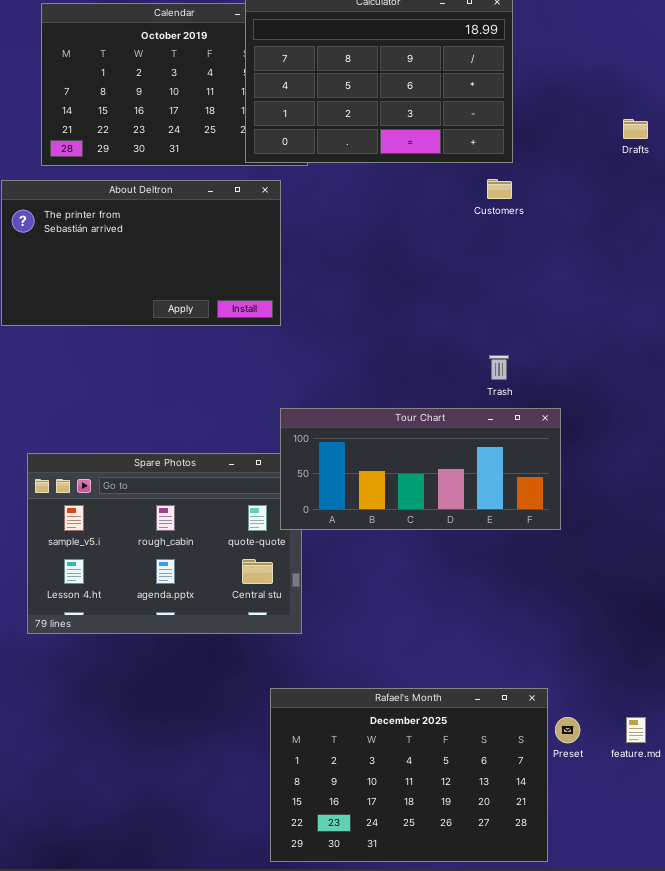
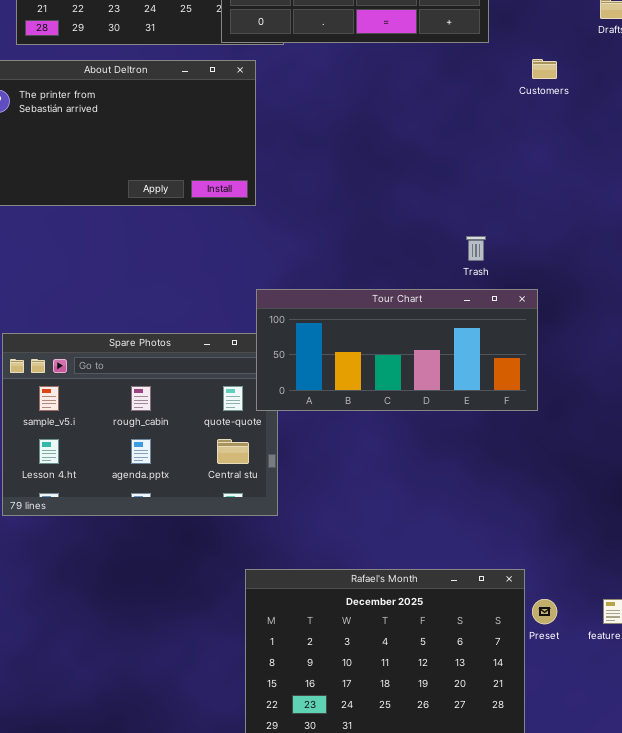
Customers: [487,179,512,199] -> [532,59,557,79], moved

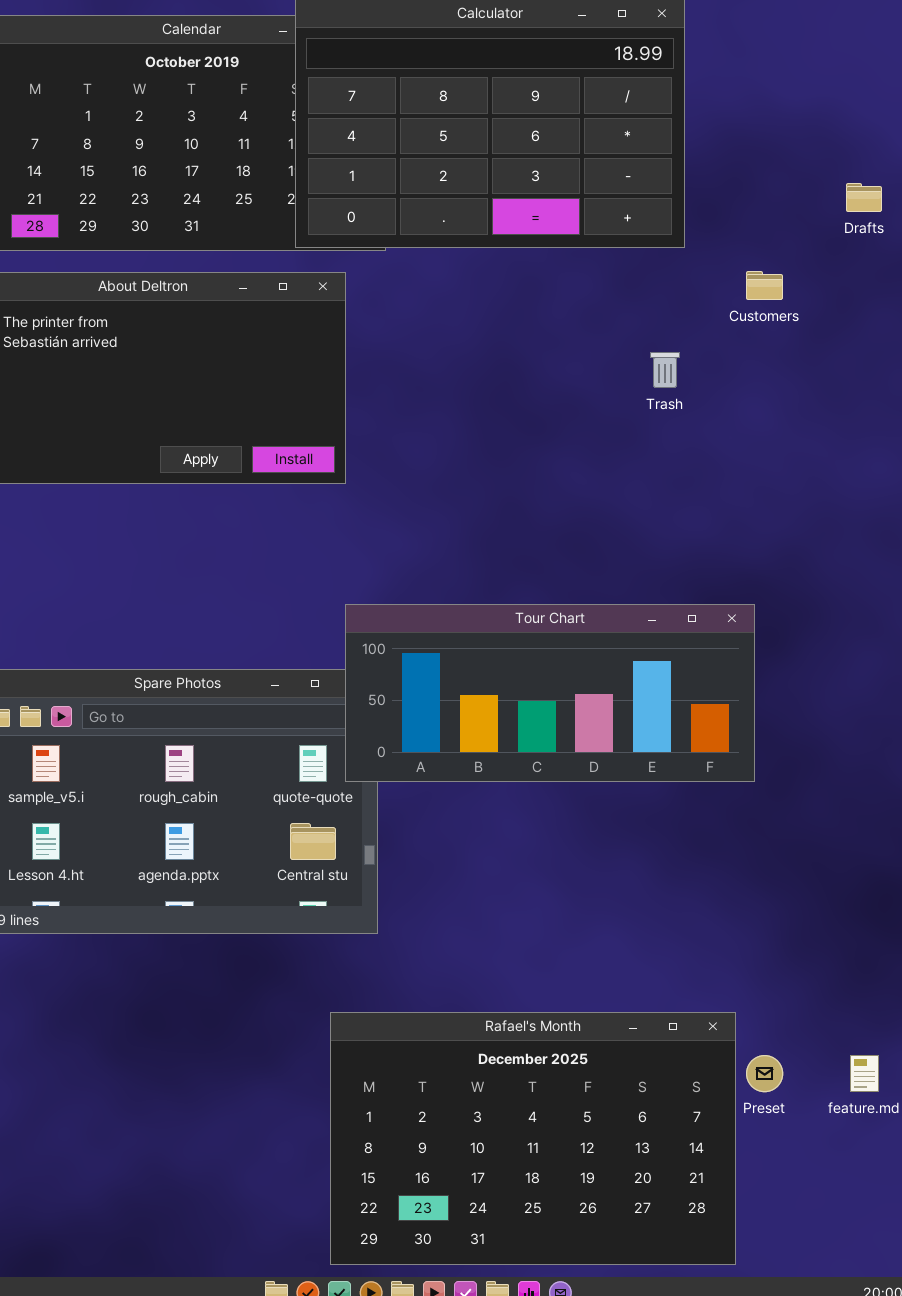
Trash: [466,236,486,261] -> [650,352,680,388], moved

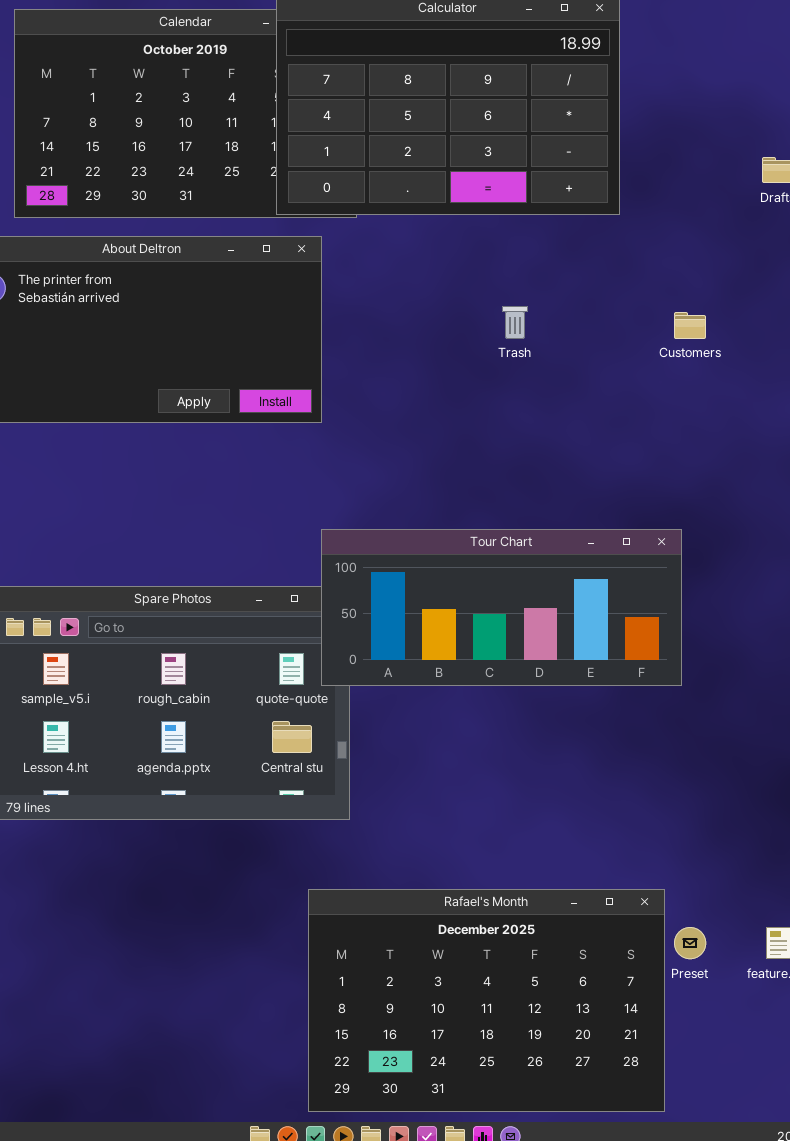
Customers: [746,271,783,300] -> [674,312,706,339], moved
Trash: [650,352,680,388] -> [502,306,528,339], moved

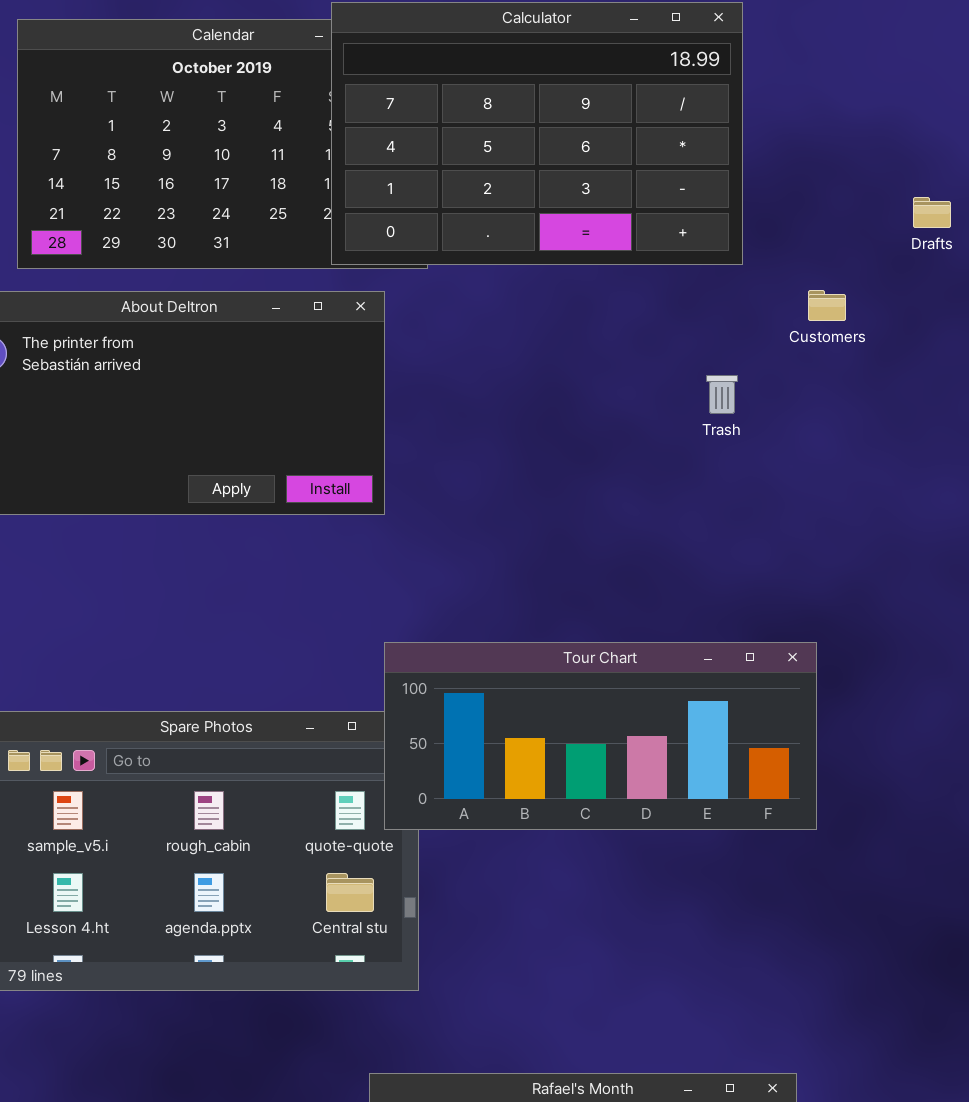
Trash: [502,306,528,339] -> [706,375,738,414], moved
Customers: [674,312,706,339] -> [808,290,846,321], moved

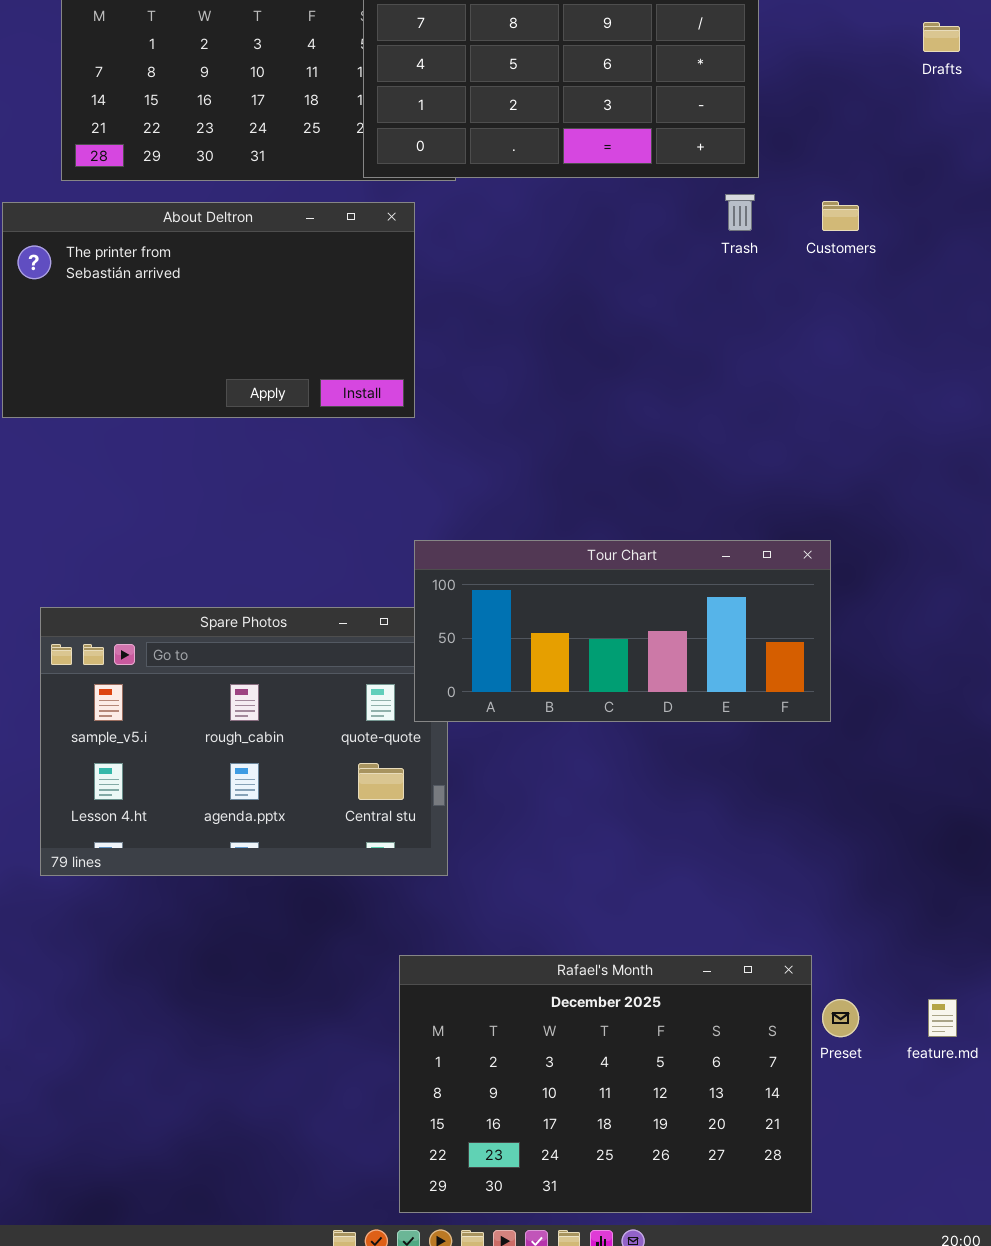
Drafts: [913,197,951,228] -> [923,22,960,52], moved
Trash: [706,375,738,414] -> [725,194,755,231], moved

